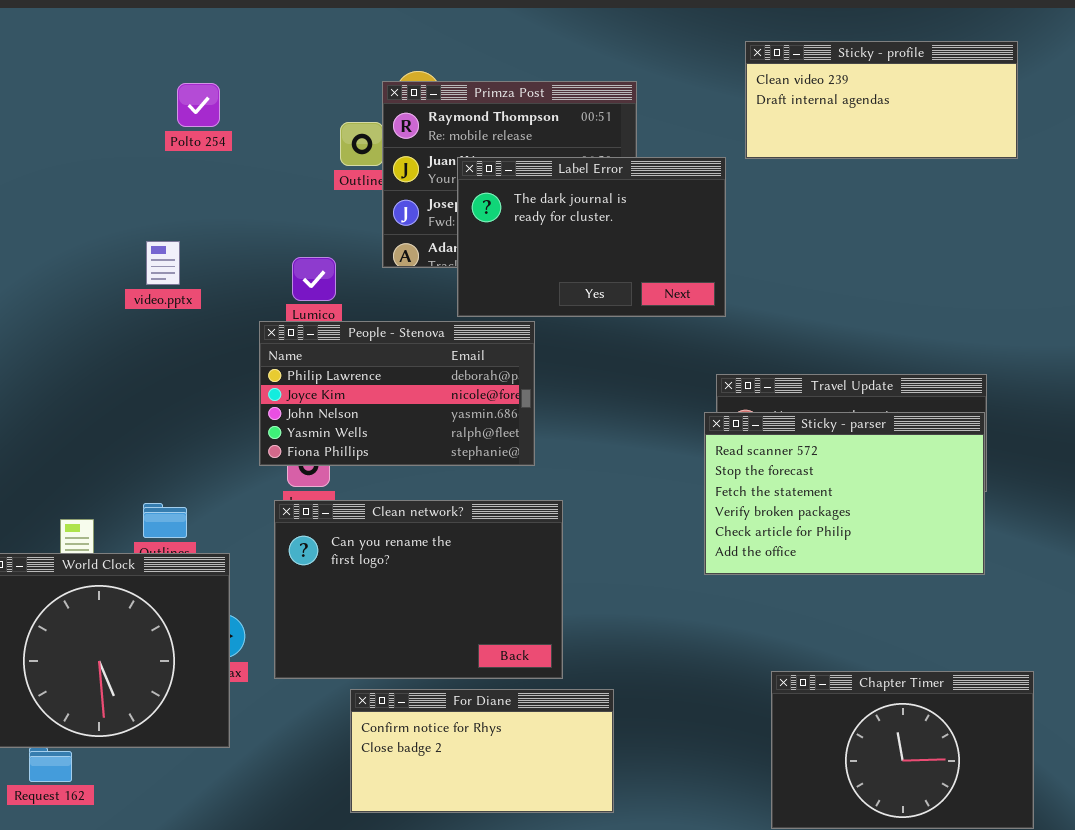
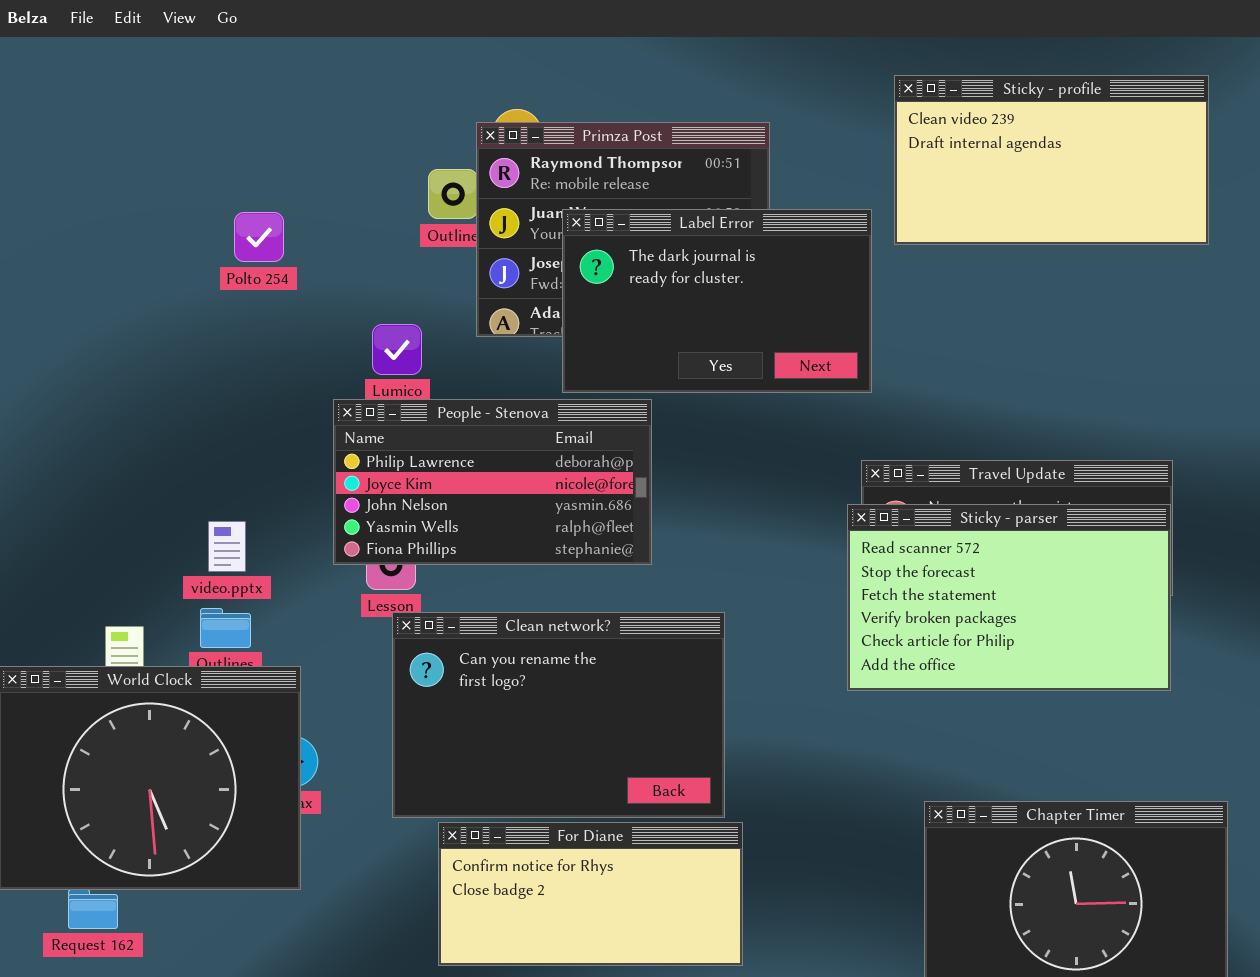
Sticky - profile: [745,41,1018,159] -> [894,75,1209,245], resized
Polto 254: [177,83,220,127] -> [234,212,284,262], moved
video.pptx: [146,241,180,285] -> [208,521,246,572], moved
Clean network?: [274,500,563,679] -> [392,612,725,818], moved

